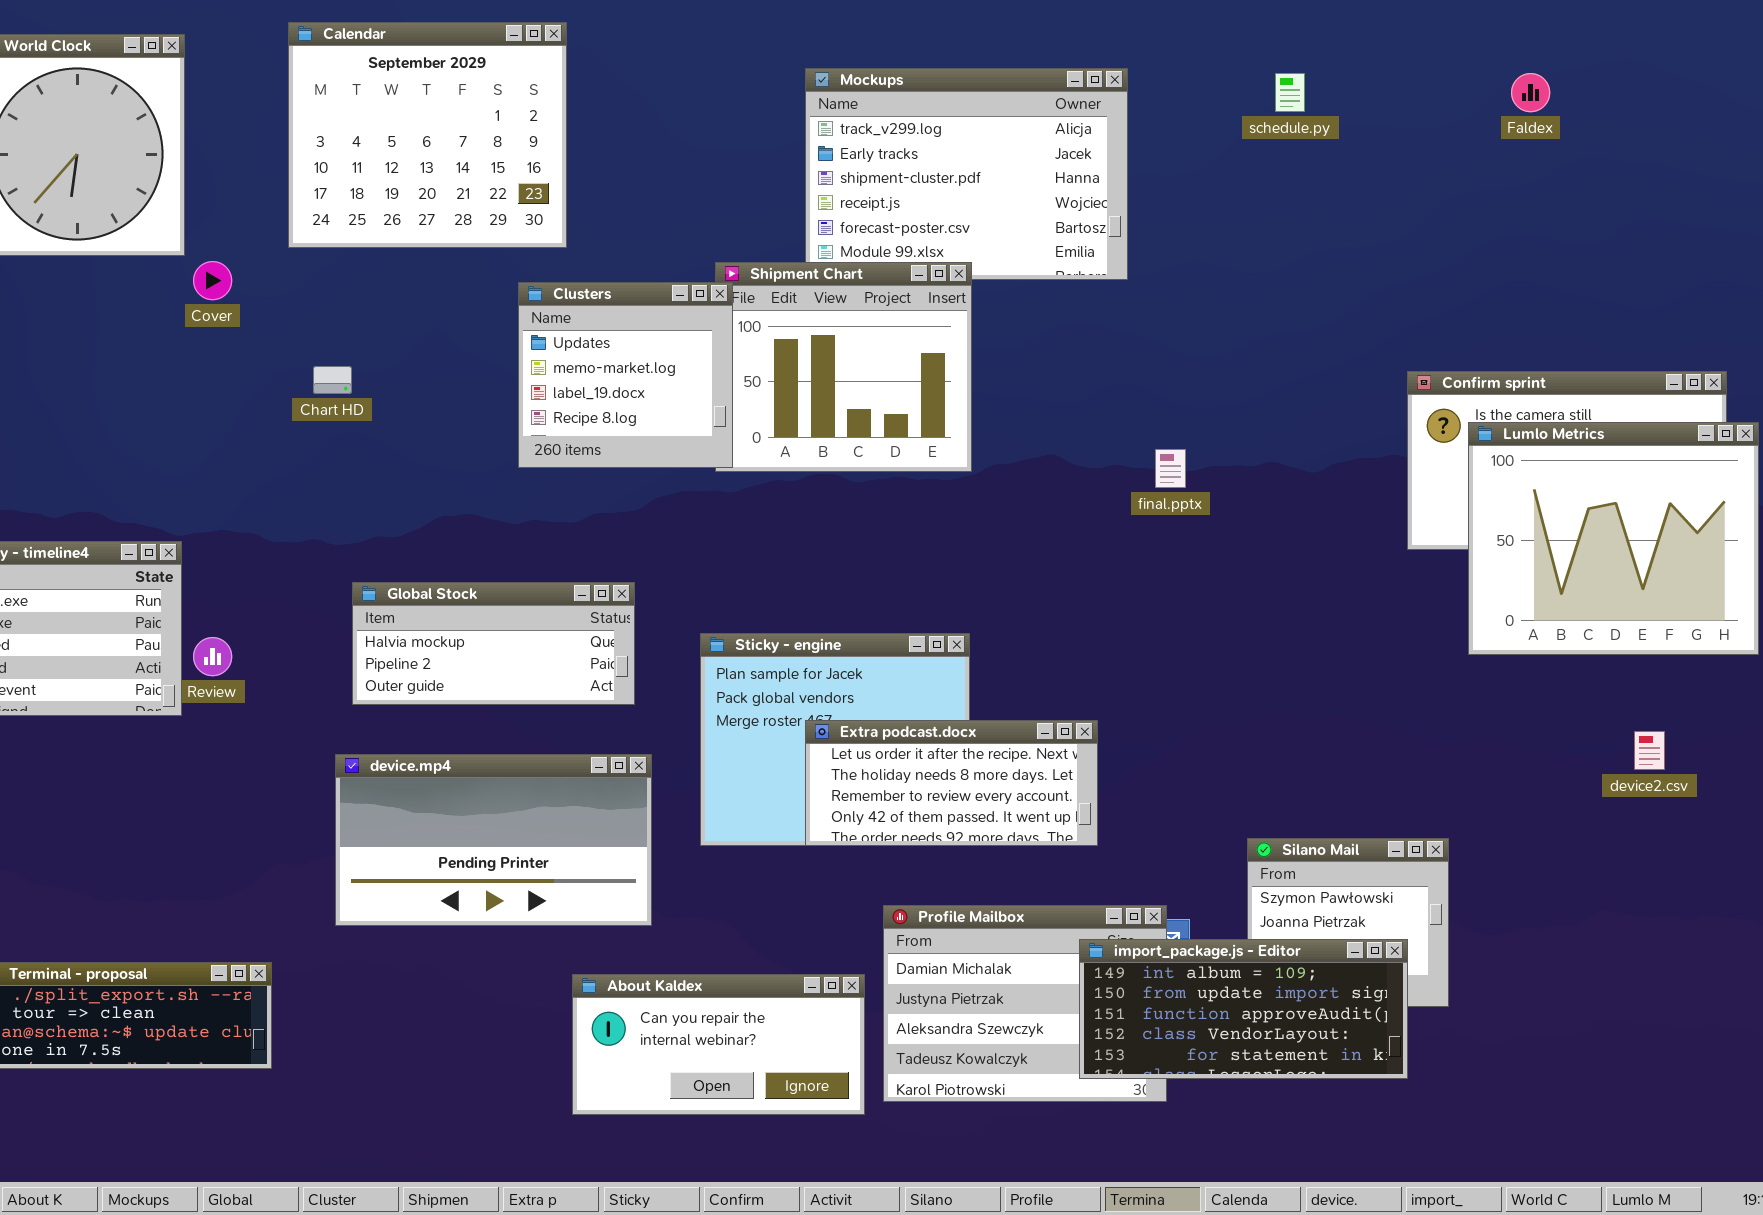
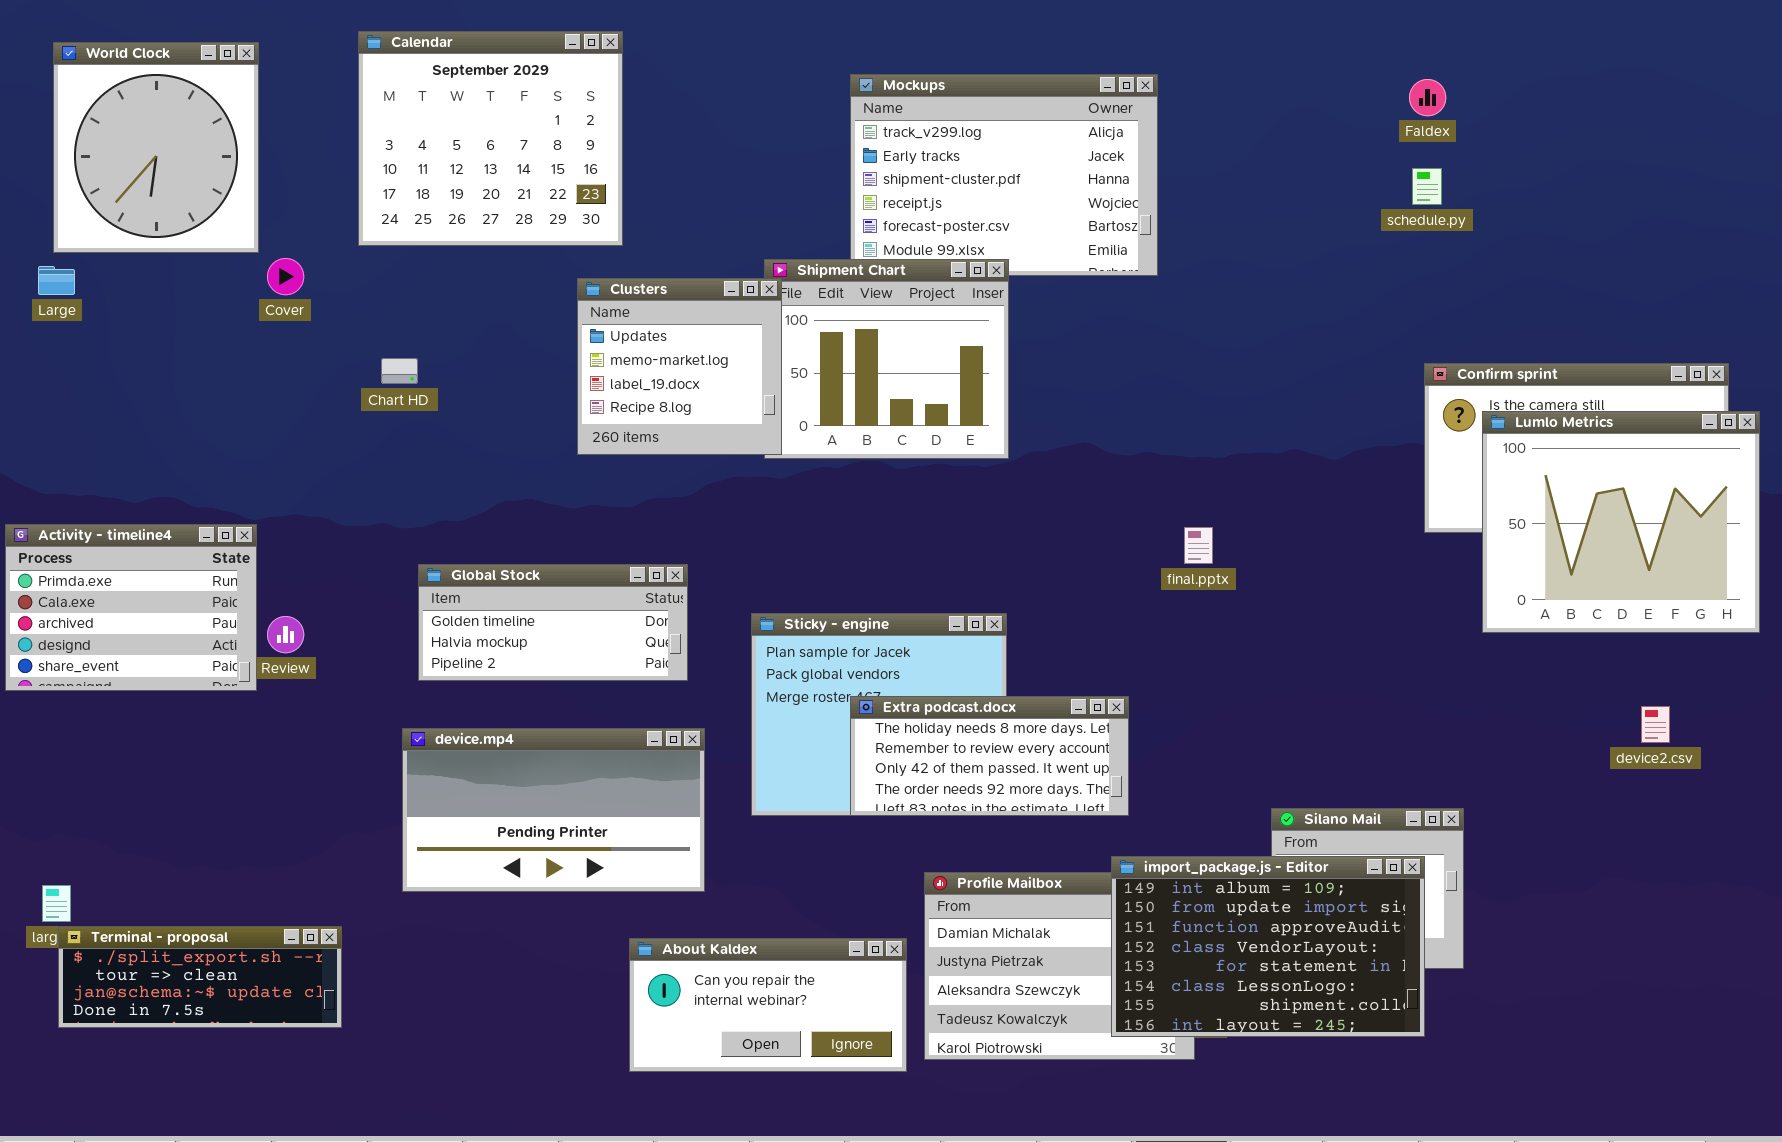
schedule.py: [1275,73,1305,112] -> [1412,168,1442,205], moved
Faldex: [1511,73,1550,112] -> [1409,79,1446,116], moved
final.pptx: [1155,449,1186,488] -> [1184,527,1213,564], moved
Global Stock: [352,582,635,705] -> [418,564,688,681], scrolled up 1 row
Extra podcast.docx: [805,720,1098,846] -> [850,696,1129,816], scrolled down 1 row
import_package.js - Editor: [1079,939,1408,1079] -> [1111,856,1425,1037], resized

